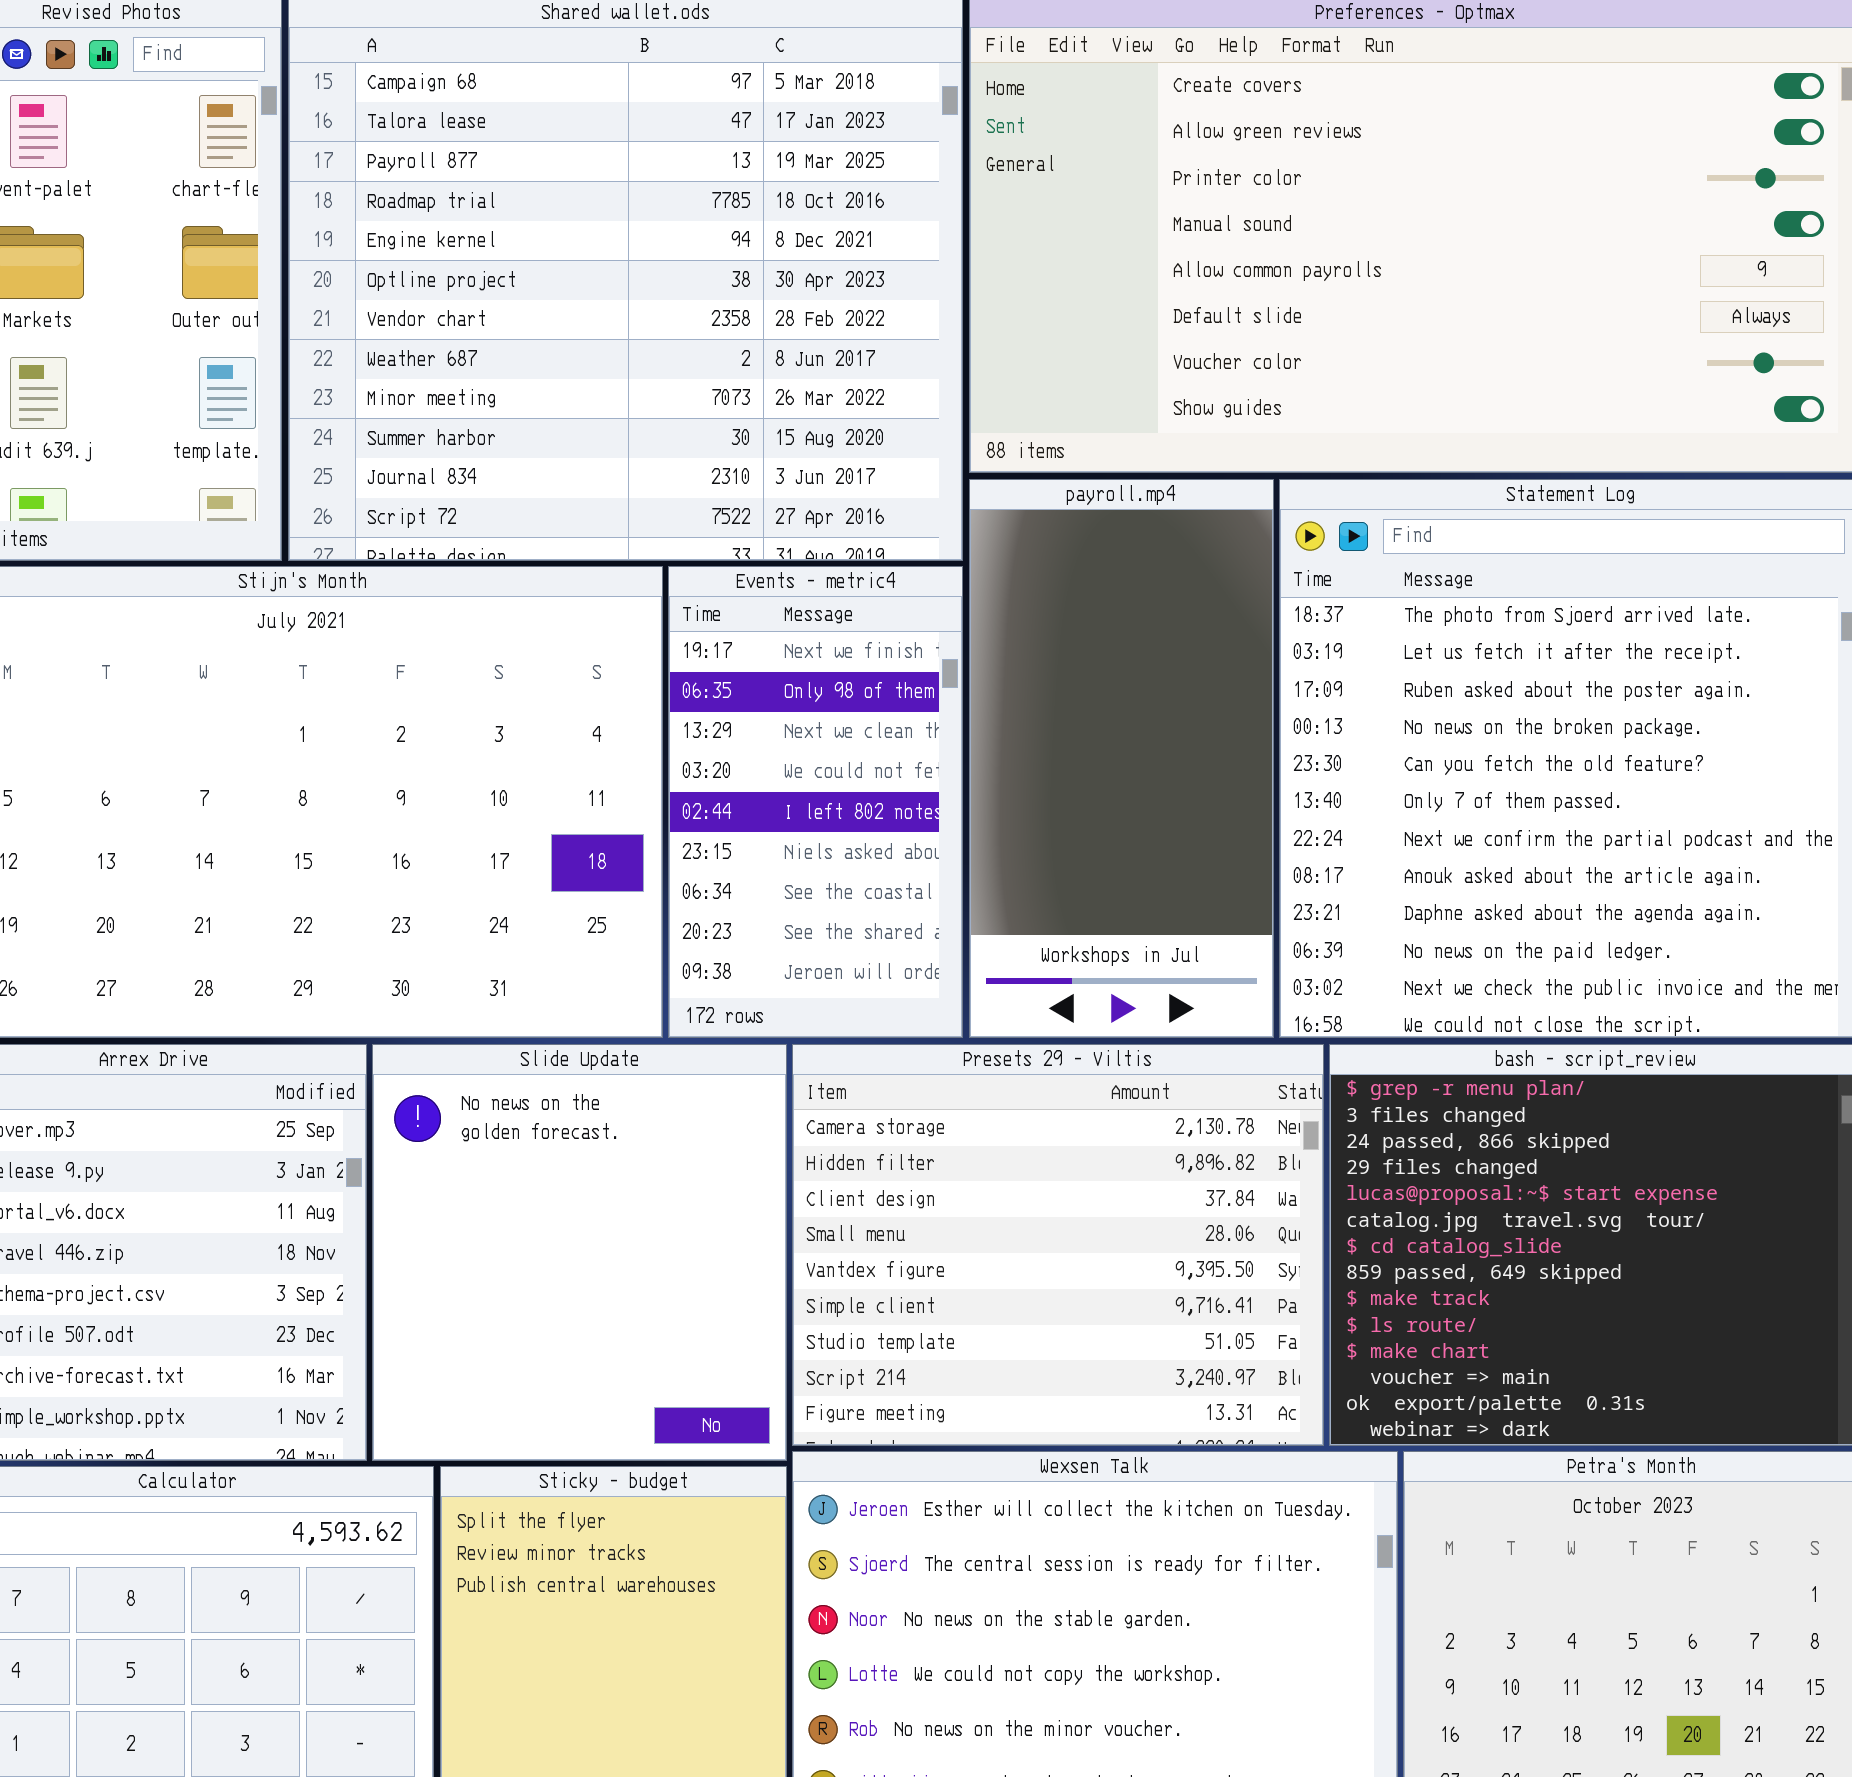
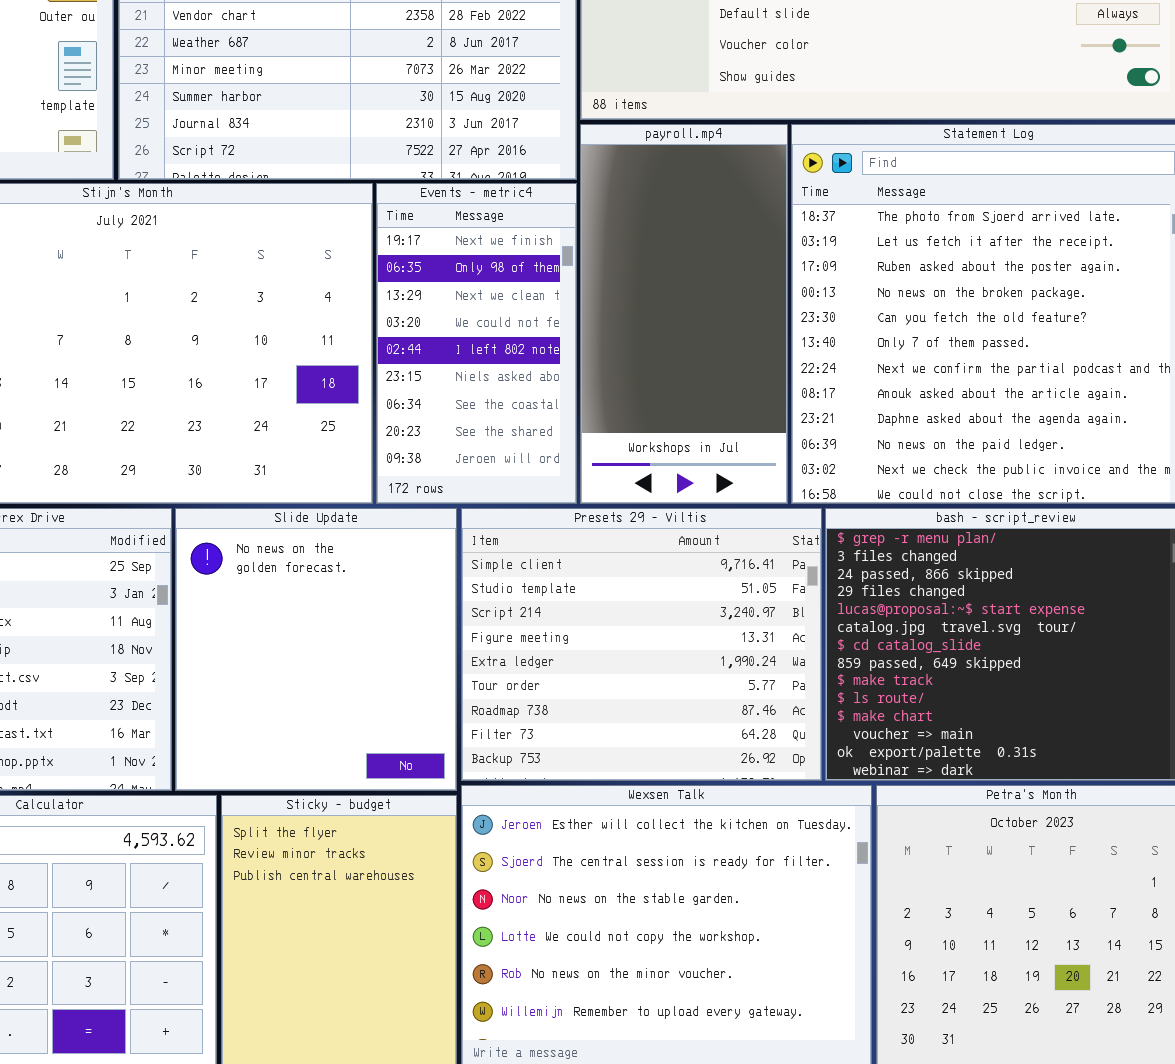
Presets 29 - Viltis: [792,1044,1324,1446] -> [461,508,822,781], scrolled down 5 rows

